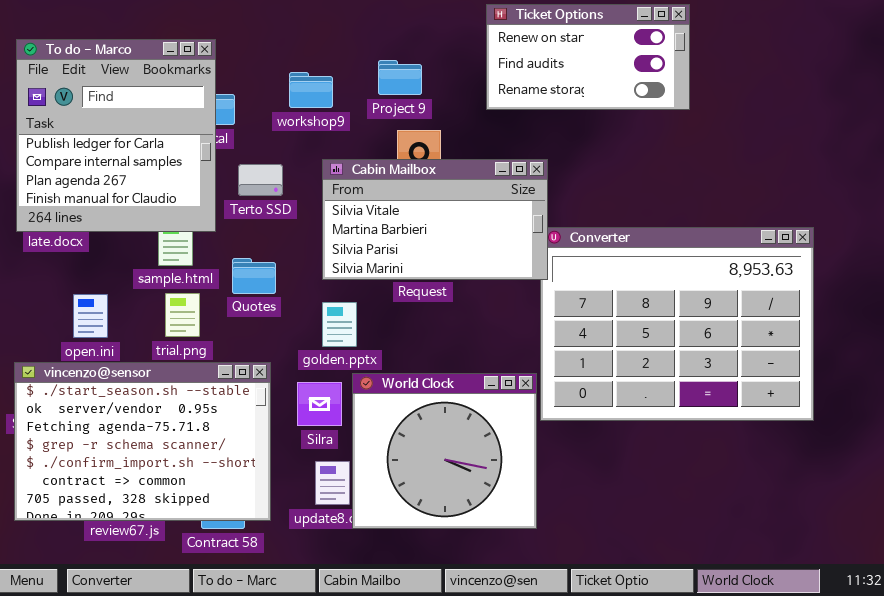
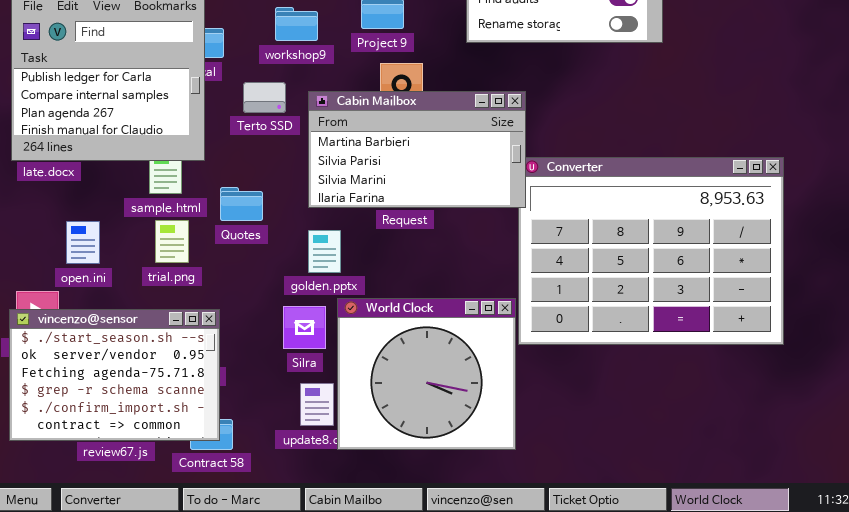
Cabin Mailbox: [322,159,548,280] -> [308,91,526,208], scrolled down 1 row
Terto SSD: [238,164,283,196] -> [243,82,286,113], moved
vincenzo@sensor: [14,362,271,521] -> [9,309,220,441], resized

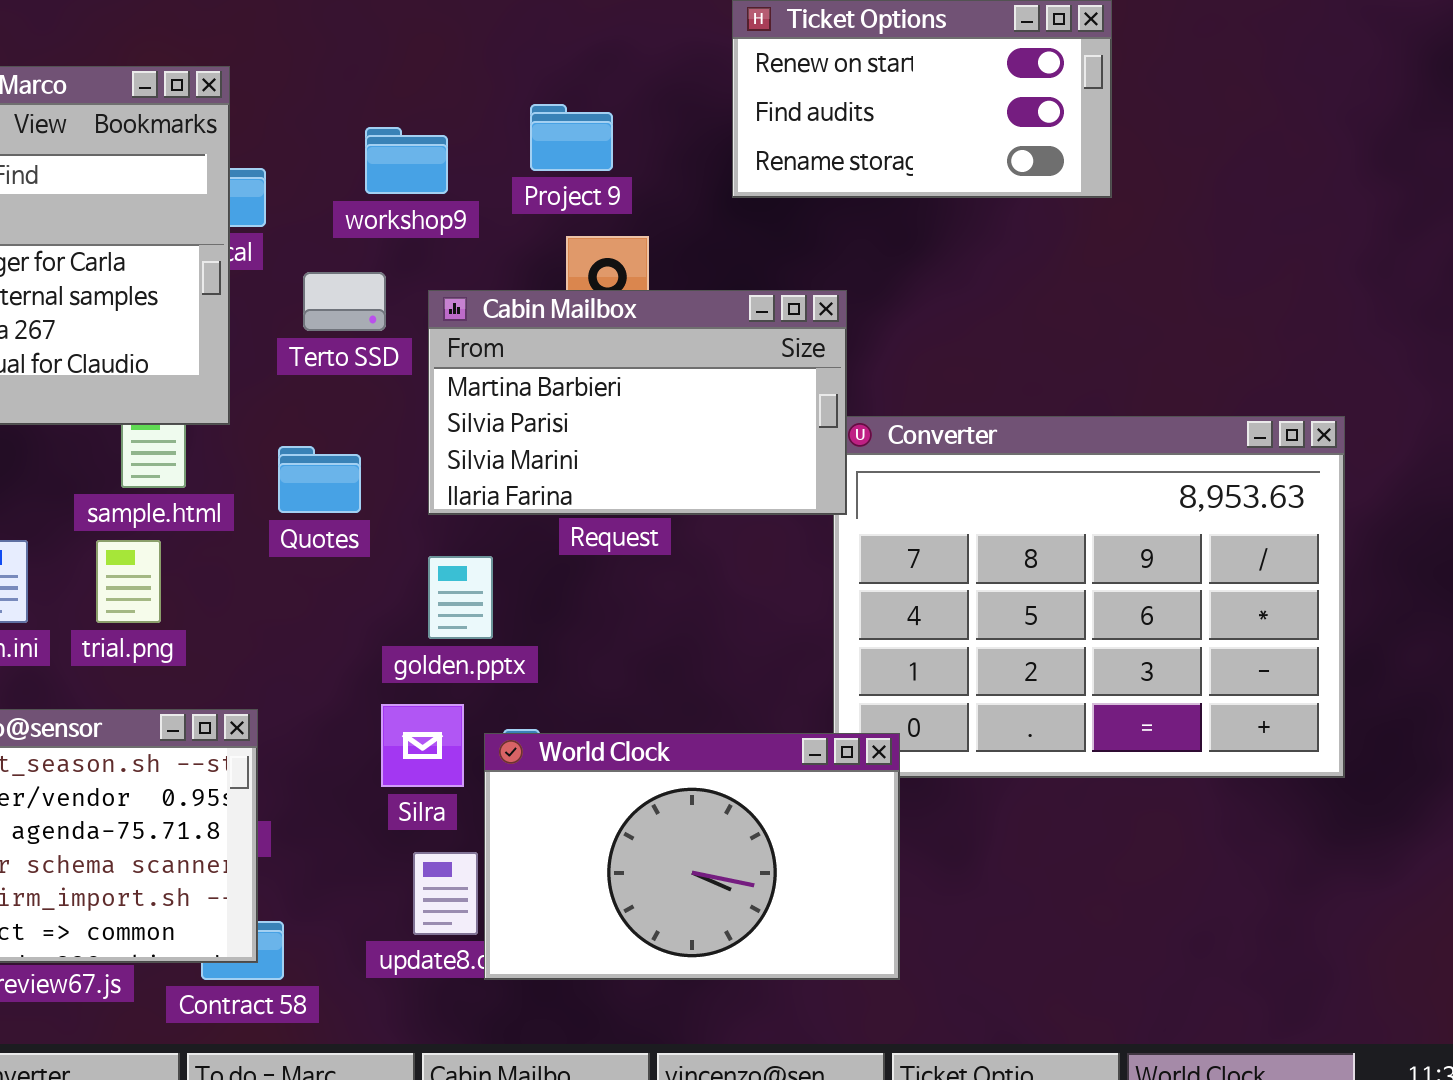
Quotes: [220,187,263,221] -> [278,446,361,513], moved
trial.png: [155,220,189,263] -> [96,540,161,623], moved
World Clock: [337,298,516,450] -> [484,733,900,980], resized

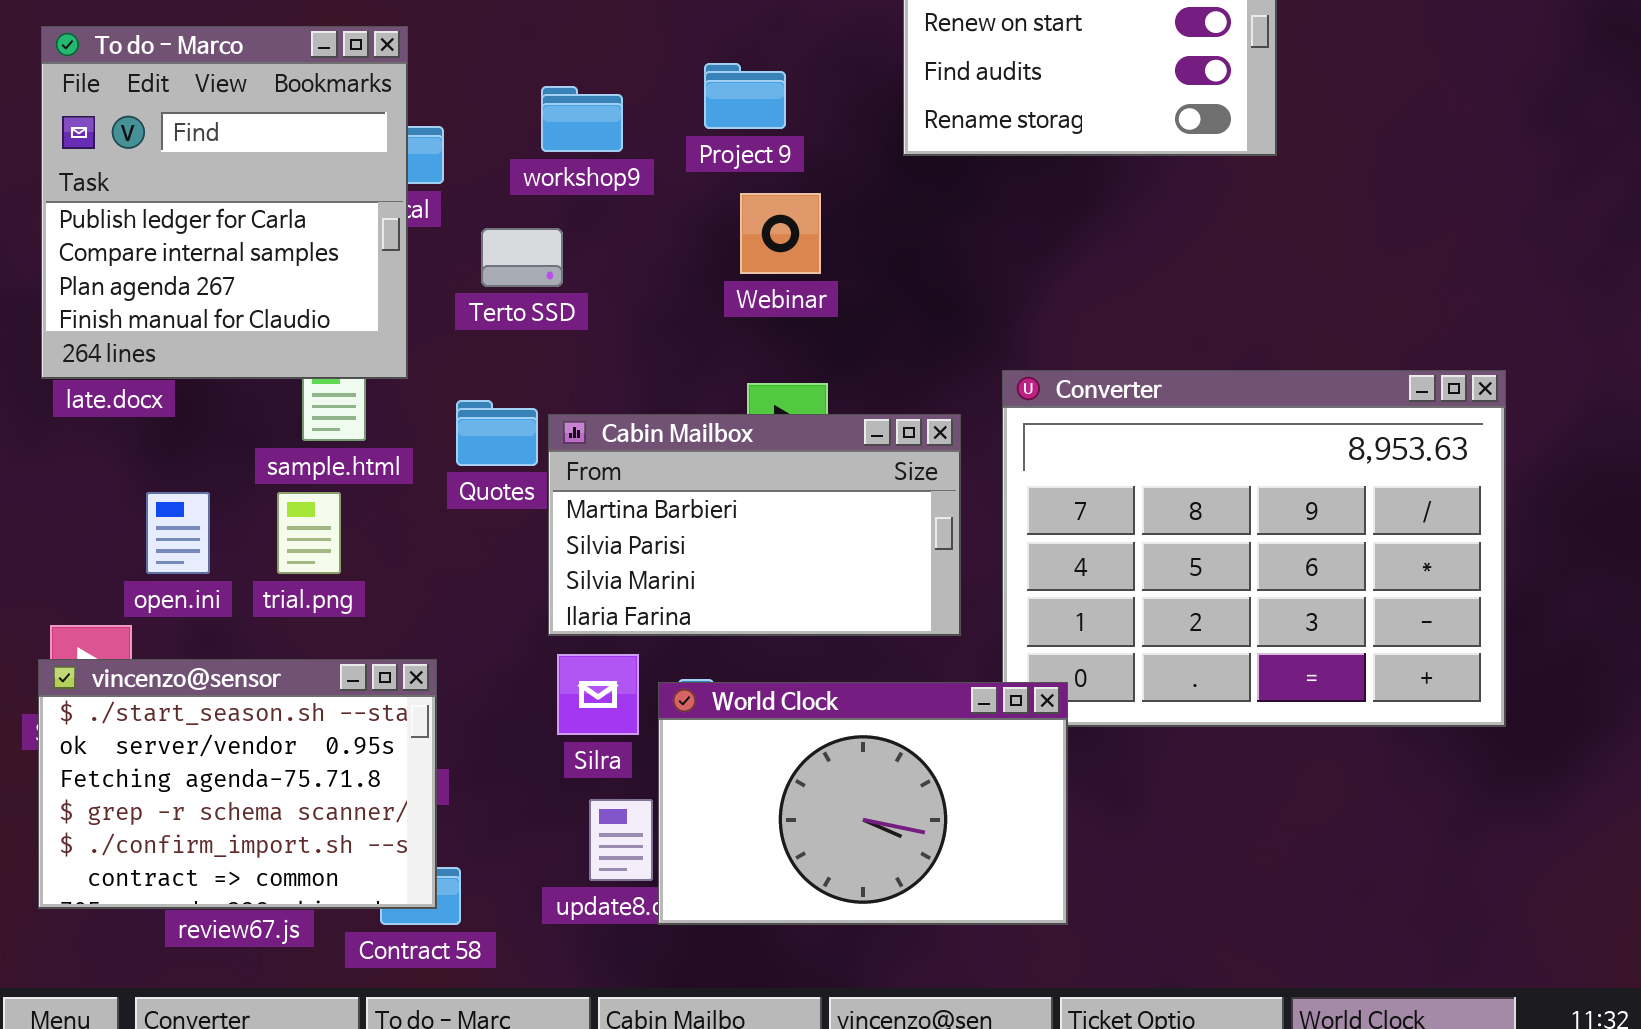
Cabin Mailbox: [428,290,847,515] -> [548,414,961,636], moved

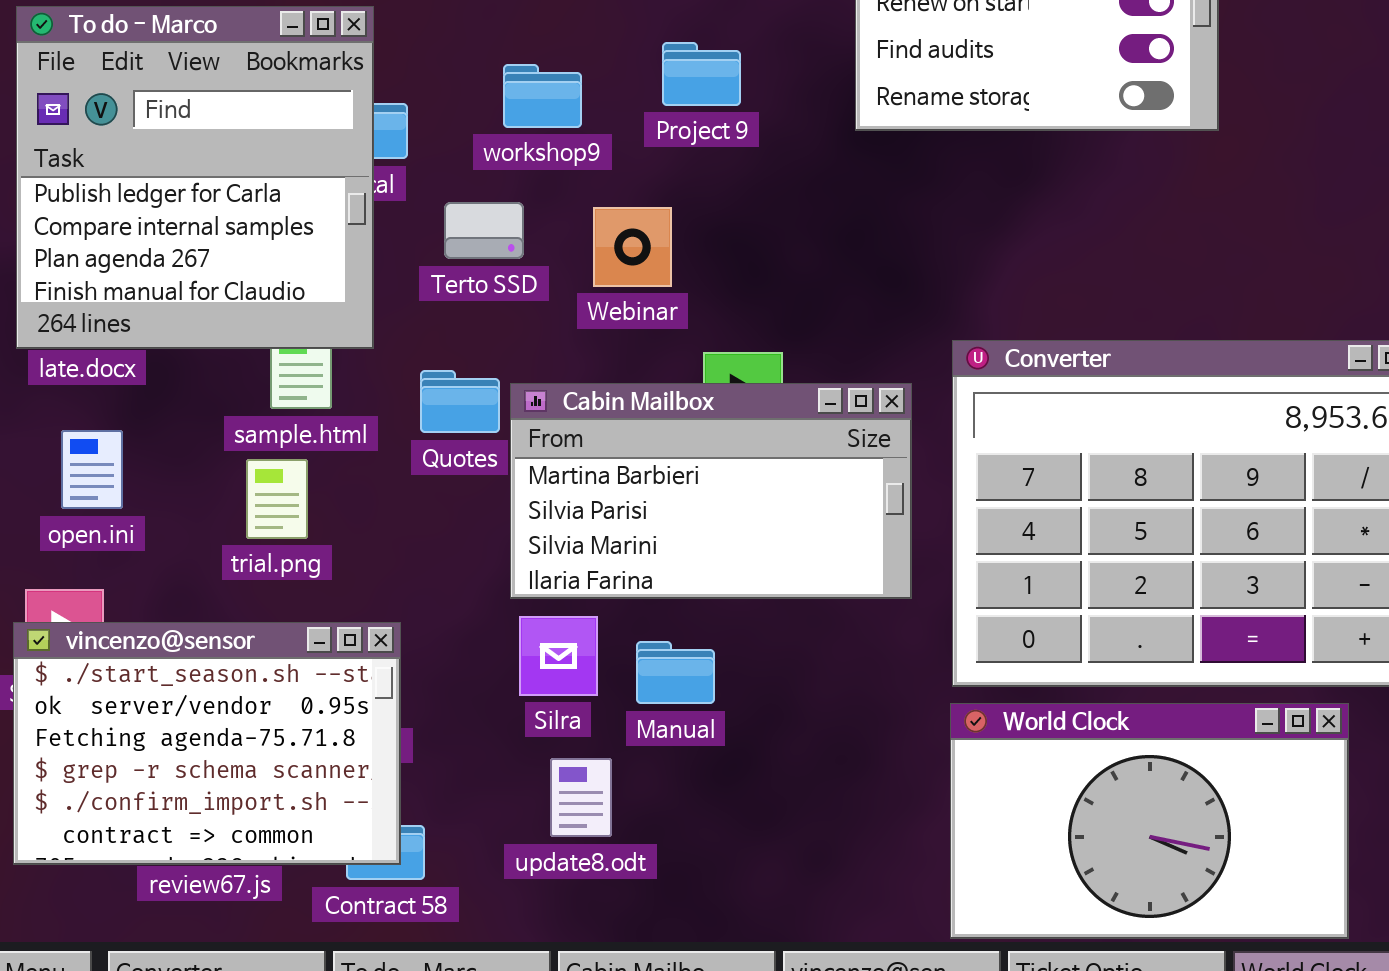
Webinar: [740,193,821,274] -> [593,207,672,287], moved
open.ini: [146,492,210,574] -> [61,430,123,509], moved
World Clock: [658,682,1068,925] -> [950,703,1349,939], moved

